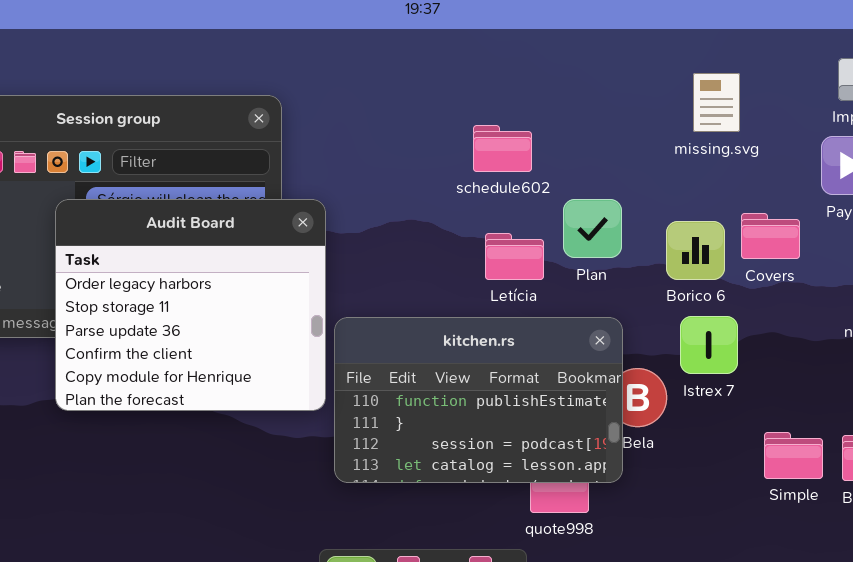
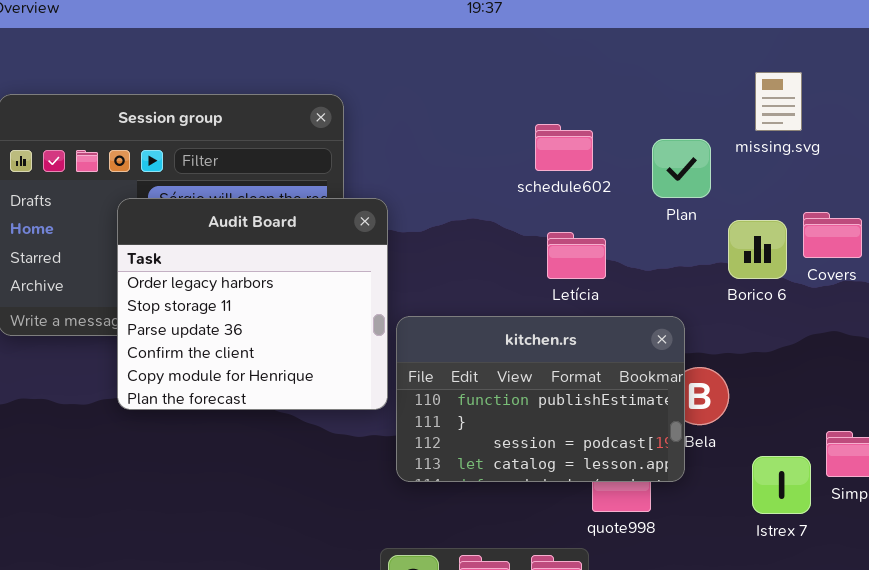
Plan: [563,199,622,258] -> [652,139,711,198], moved
Istrex 7: [680,316,738,374] -> [752,456,811,514], moved

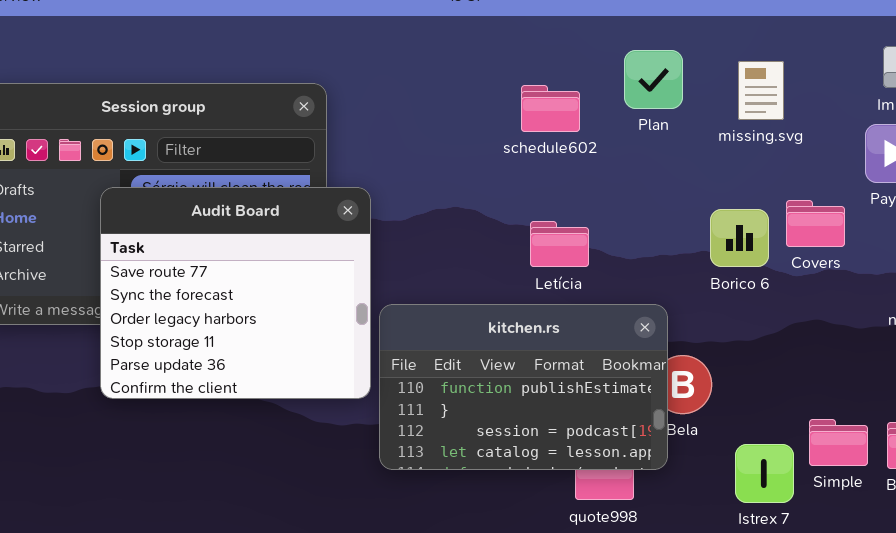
schedule602: [535,124,593,171] -> [521,85,580,132], moved
Plan: [652,139,711,198] -> [624,50,683,109], moved
Audit Board: [117,198,388,410] -> [100,187,371,399], scrolled up 2 rows

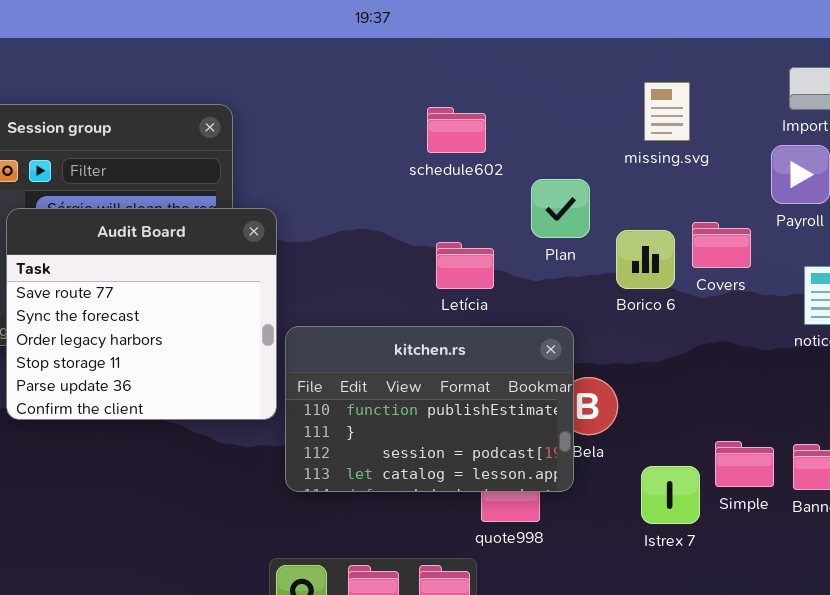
Plan: [624,50,683,109] -> [531,179,590,238], moved

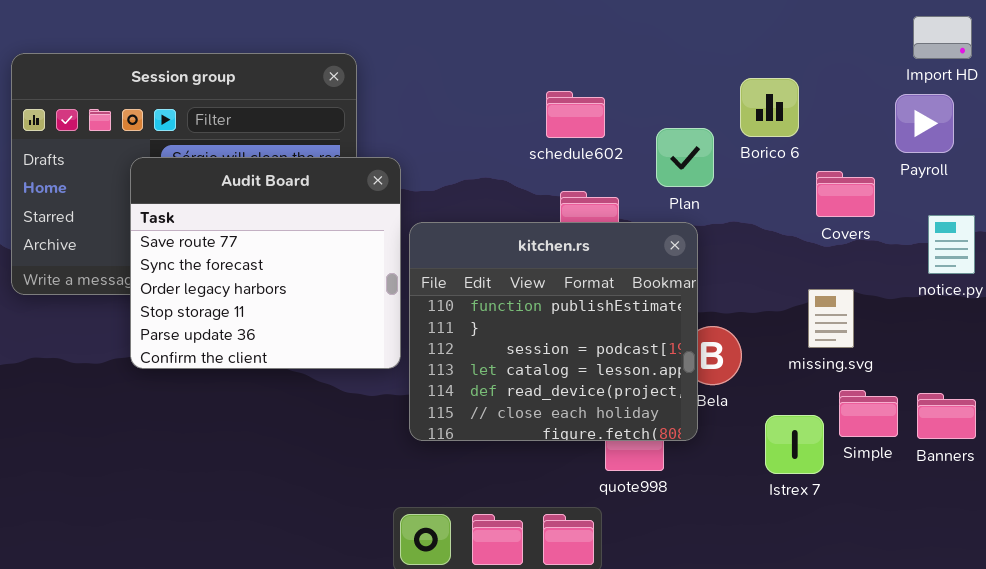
missing.svg: [644,82,690,141] -> [808,289,854,348], moved
schedule602: [427,107,486,153] -> [546,91,605,138], moved
Borico 6: [616,230,675,289] -> [740,78,799,137], moved
kitchen.rs: [285,326,574,492] -> [409,222,698,441], resized

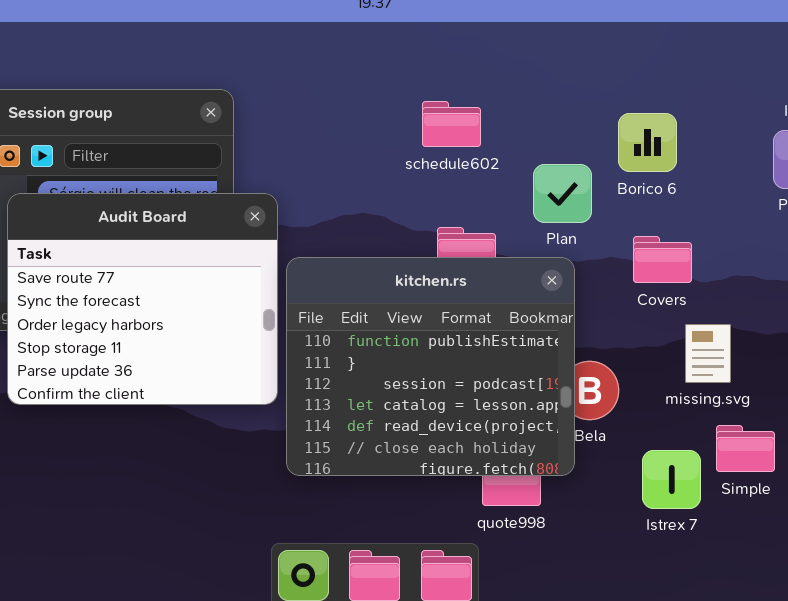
schedule602: [546,91,605,138] -> [422,101,481,147], moved
Covers: [816,171,875,217] -> [633,236,692,283], moved

